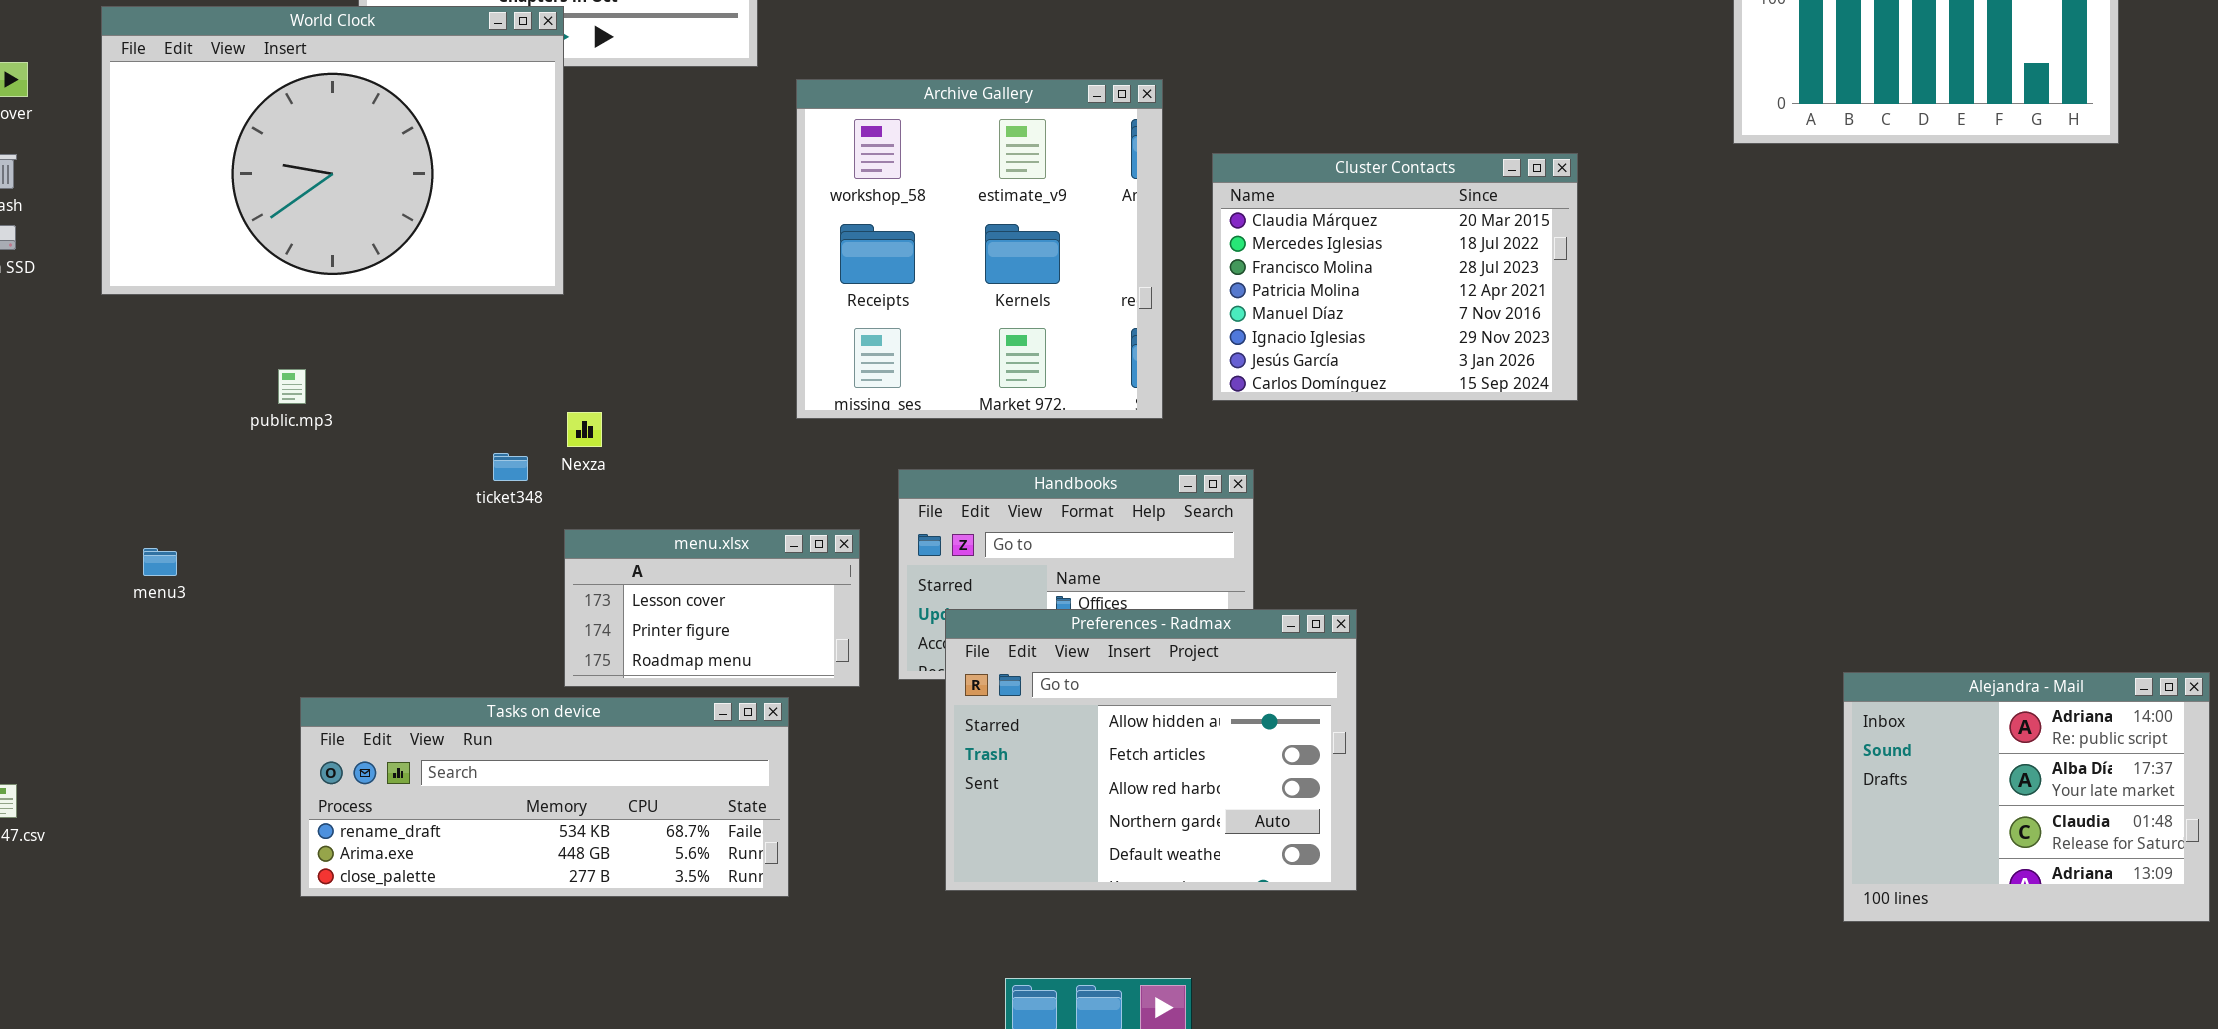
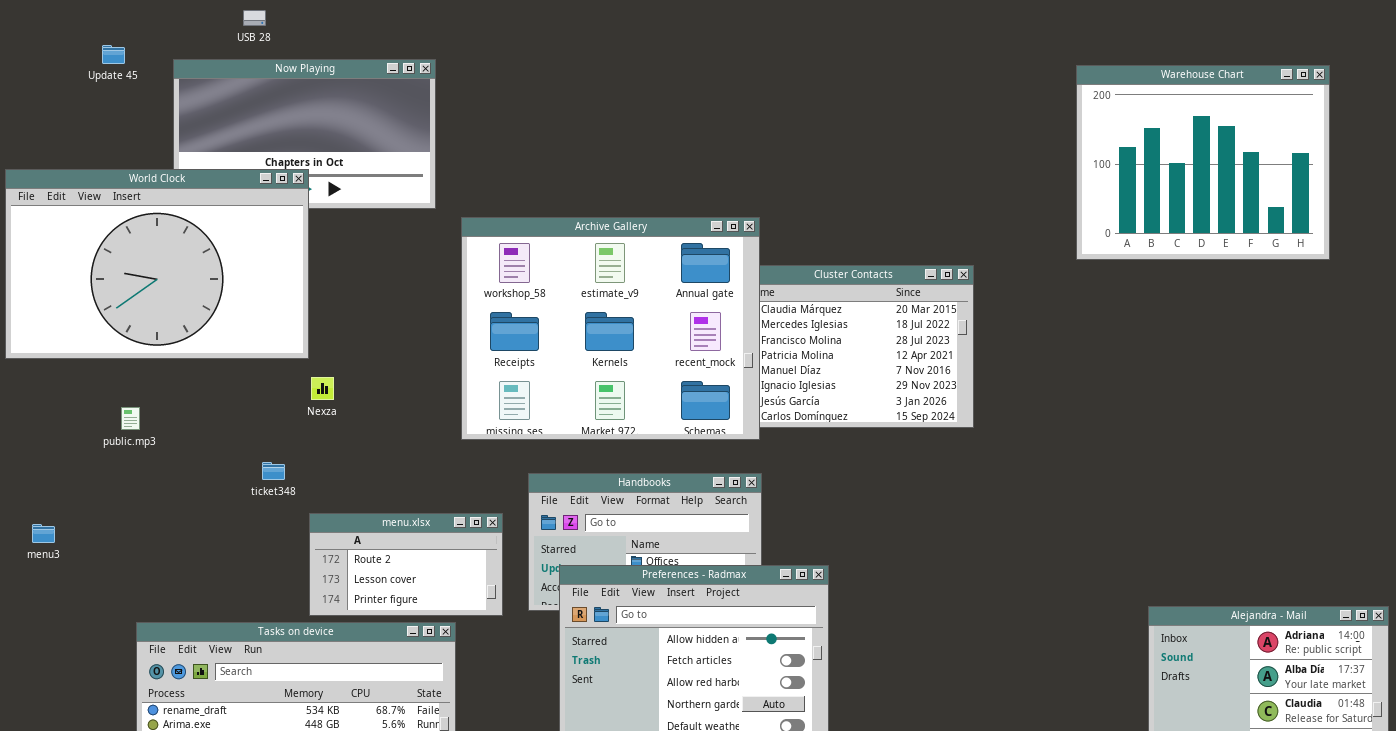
Archive Gallery: [796,79,1163,419] -> [461,217,760,440], resized
Nexza: [567,412,602,447] -> [311,377,334,400], moved
menu.xlsx: [564,529,860,687] -> [309,513,503,616], scrolled up 1 row

